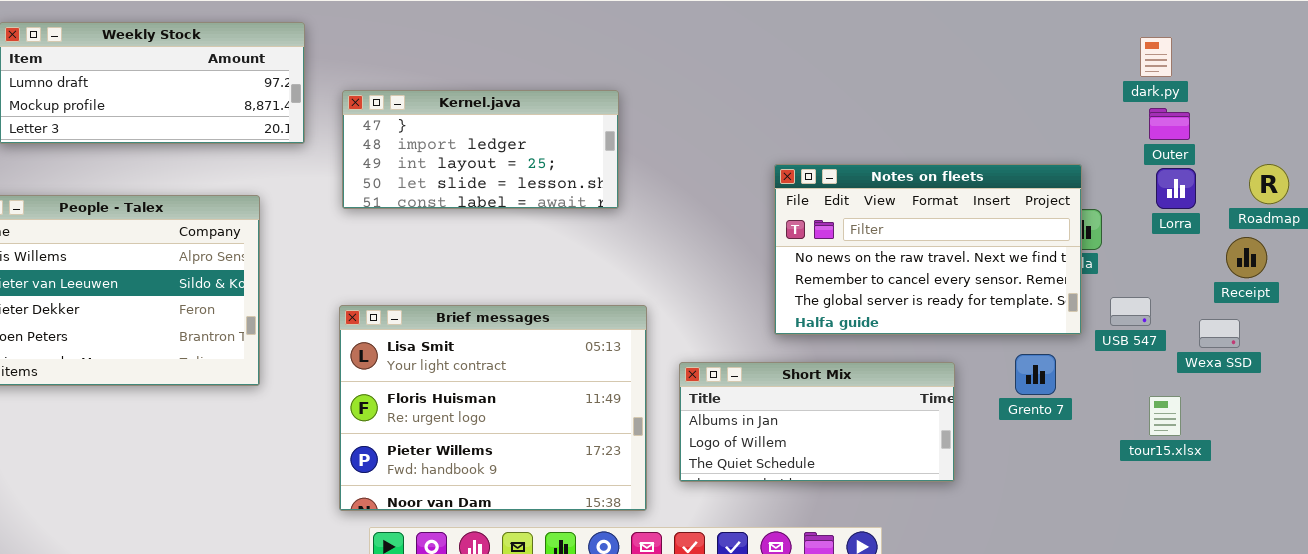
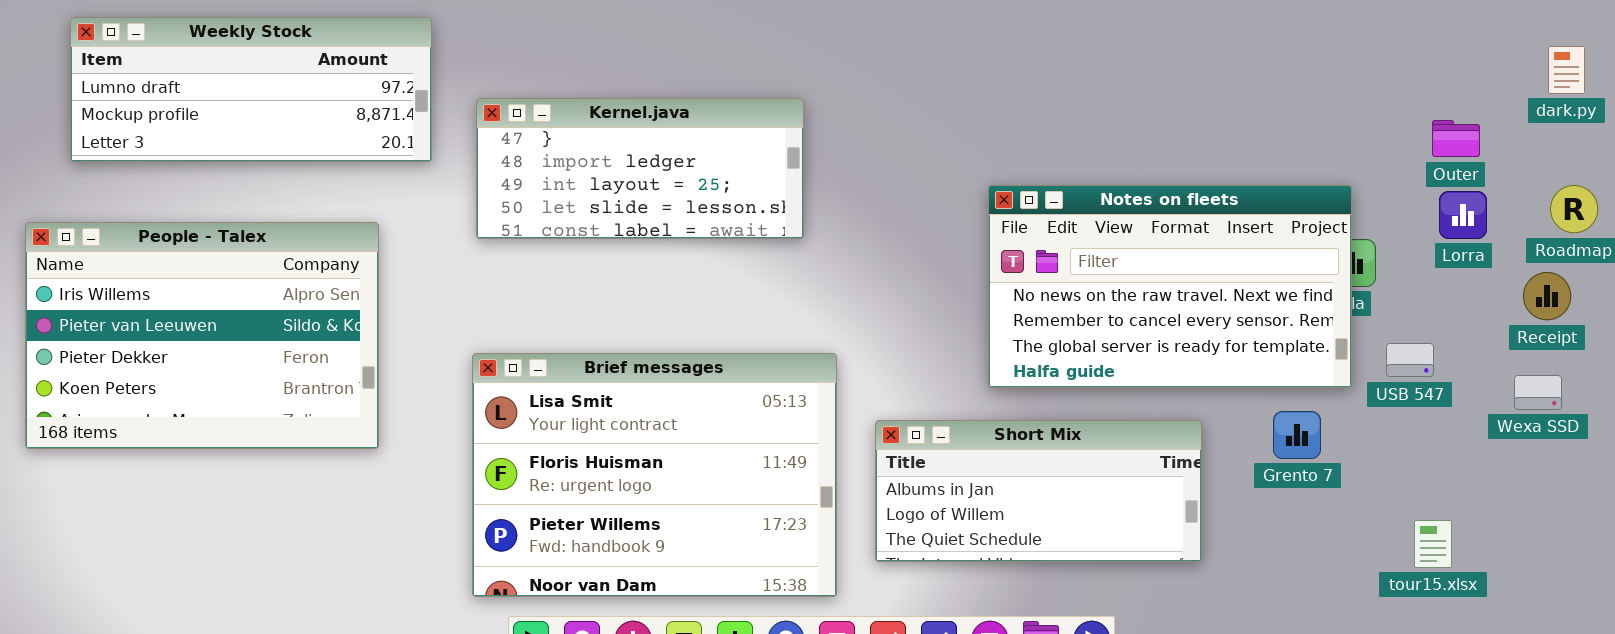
dark.py: [1140,37,1172,77] -> [1548,46,1585,94], moved
Wexa SSD: [1199,319,1240,348] -> [1514,375,1562,410], moved
tour15.xlsx: [1149,396,1181,436] -> [1414,520,1452,568], moved

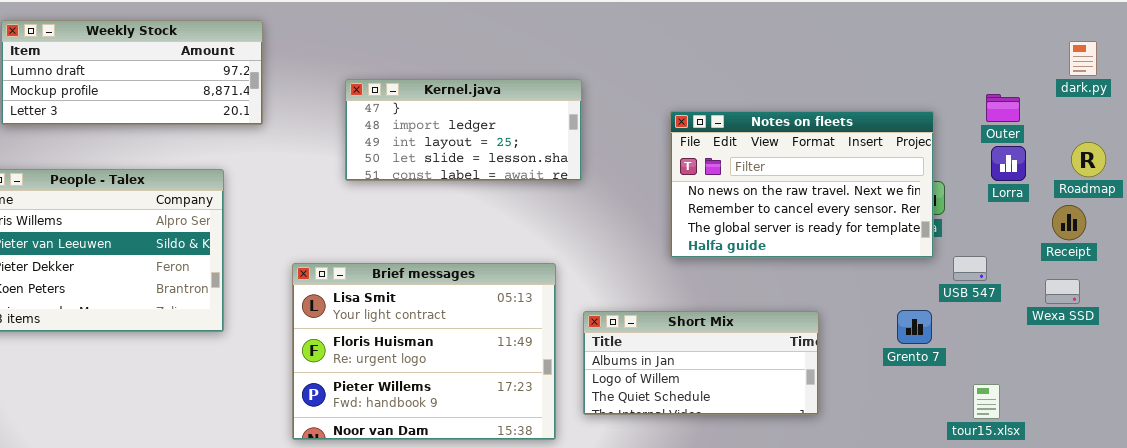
Kernel.java: [476,98,804,239] -> [345,79,582,181], moved
Notes on fleets: [988,185,1352,388] -> [670,111,934,258], moved
Grento 7: [1273,411,1321,459] -> [897,310,932,344], moved

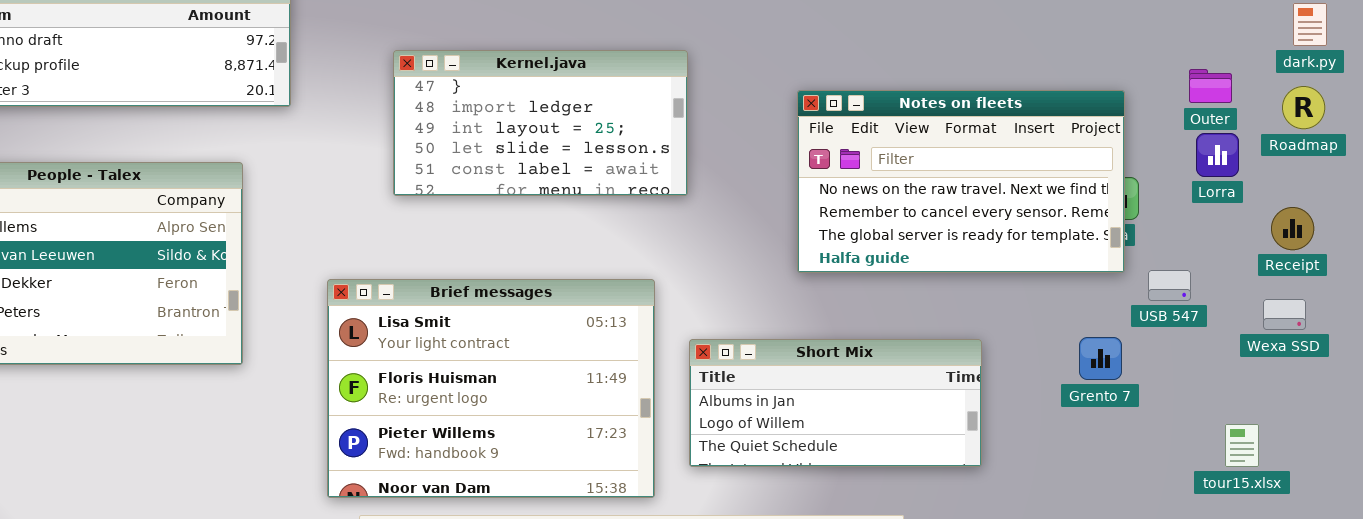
Kernel.java: [345,79,582,181] -> [393,50,688,196], resized
Roadmap: [1071,142,1106,177] -> [1282,86,1325,129], moved
tour15.xlsx: [973,384,1000,419] -> [1225,424,1259,467], moved

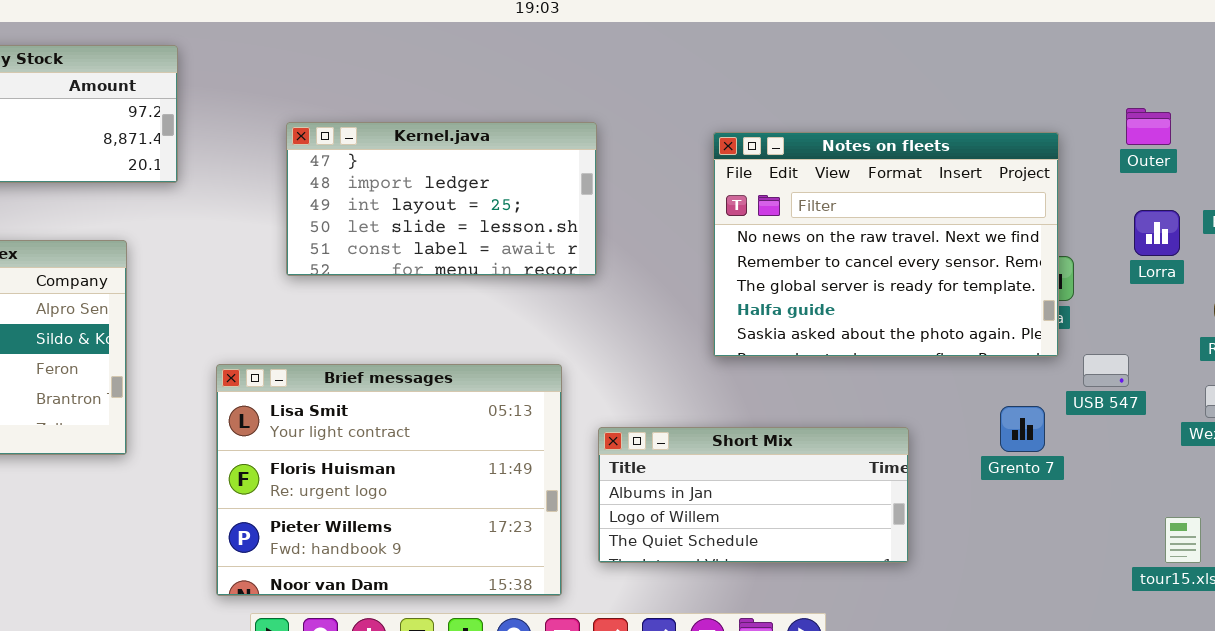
Outer: [1189,69,1232,103] -> [1126,108,1171,145], moved
Notes on fleets: [797,90,1125,273] -> [713,132,1059,357], resized
Grento 7: [1079,337,1122,380] -> [1000,406,1045,452], moved

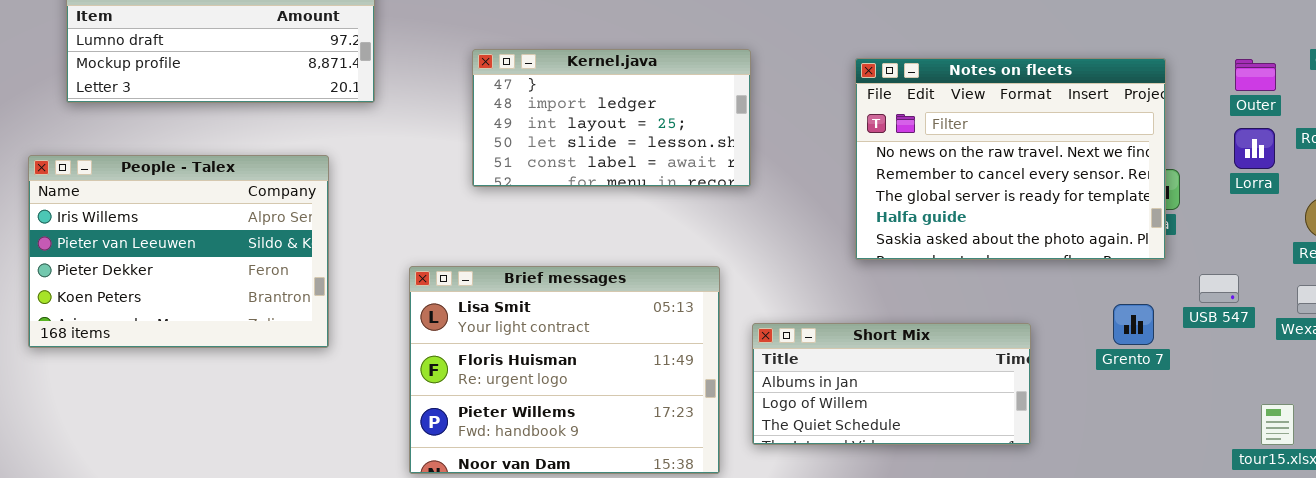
Outer: [1126,108,1171,145] -> [1235,59,1276,91], moved
USB 547: [1083,354,1129,387] -> [1199,274,1239,303], moved

